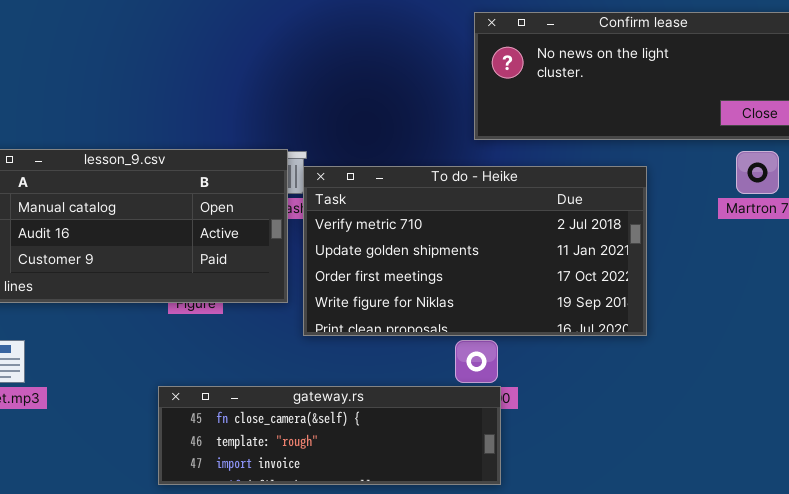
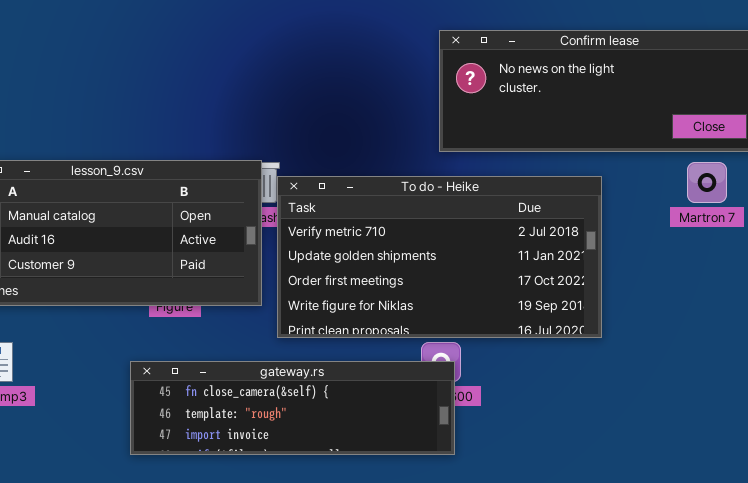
gateway.rs: [158,386,501,485] -> [130,361,455,455], moved

